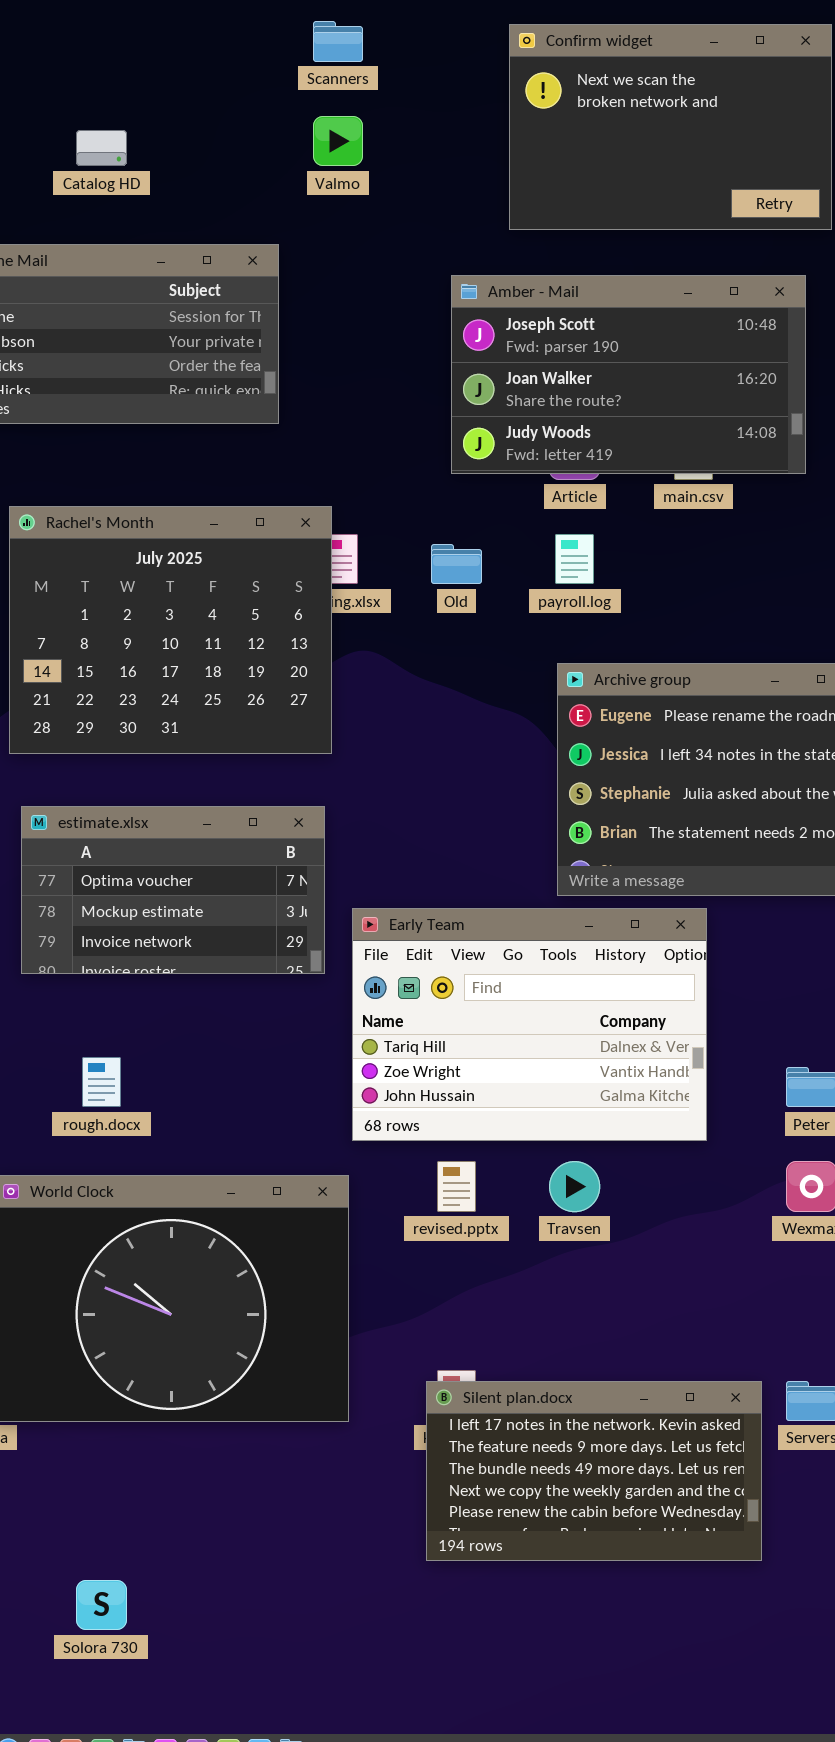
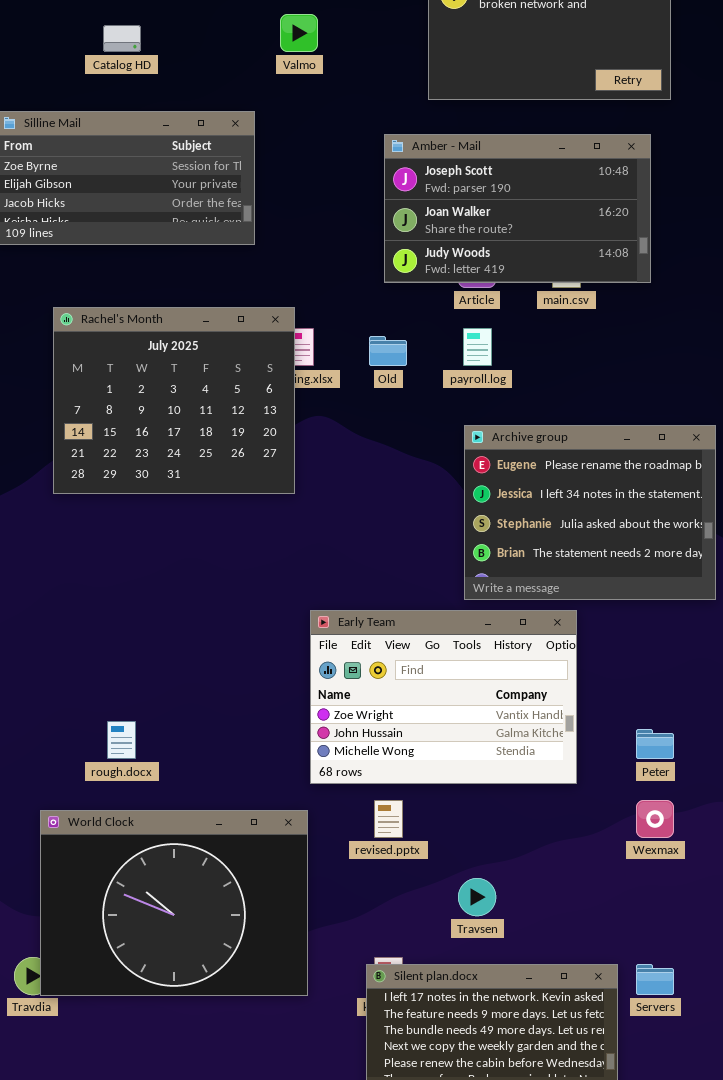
estimate.xlsx: [21,806,325,974] -> none, closed
Early Team: [352,908,707,1141] -> [310,610,577,784], scrolled down 1 row
Travsen: [549,1161,600,1212] -> [458,878,496,916], moved

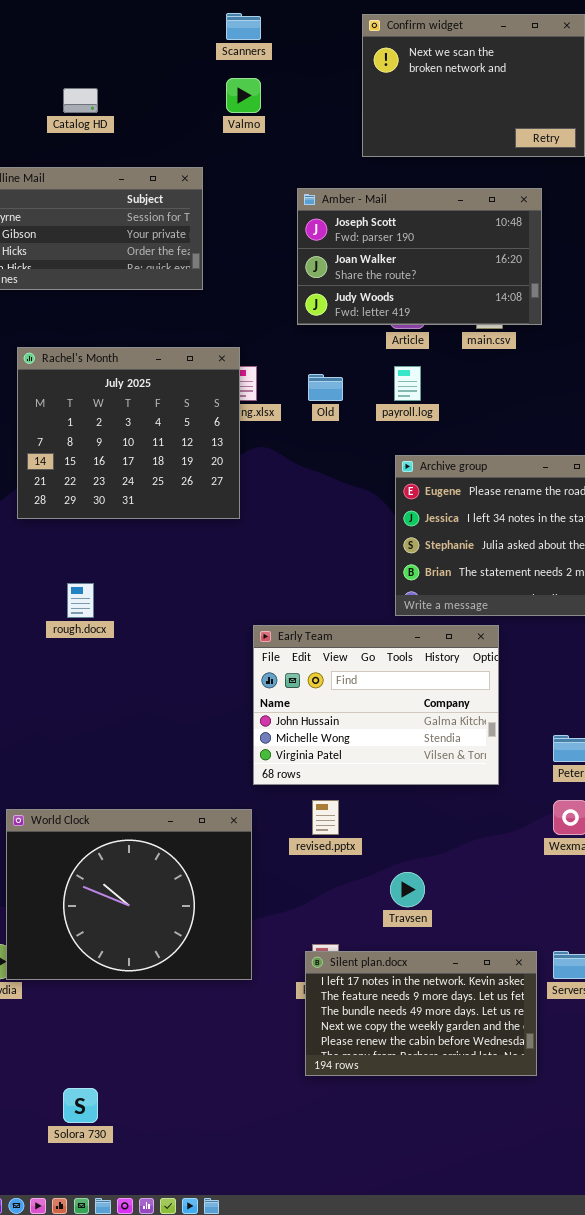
Amber - Mail: [384,134,651,283] -> [297,188,542,325], moved
Early Team: [310,610,577,784] -> [253,625,499,785], scrolled down 1 row
rough.docx: [107,721,136,759] -> [67,583,94,618], moved

